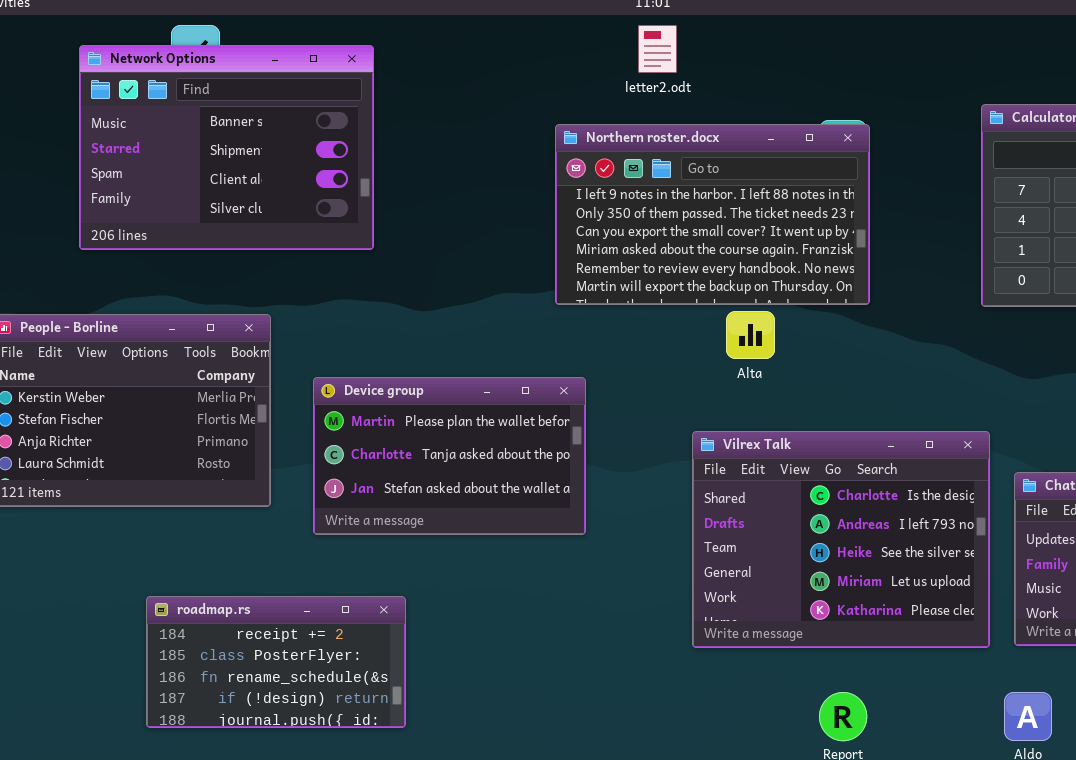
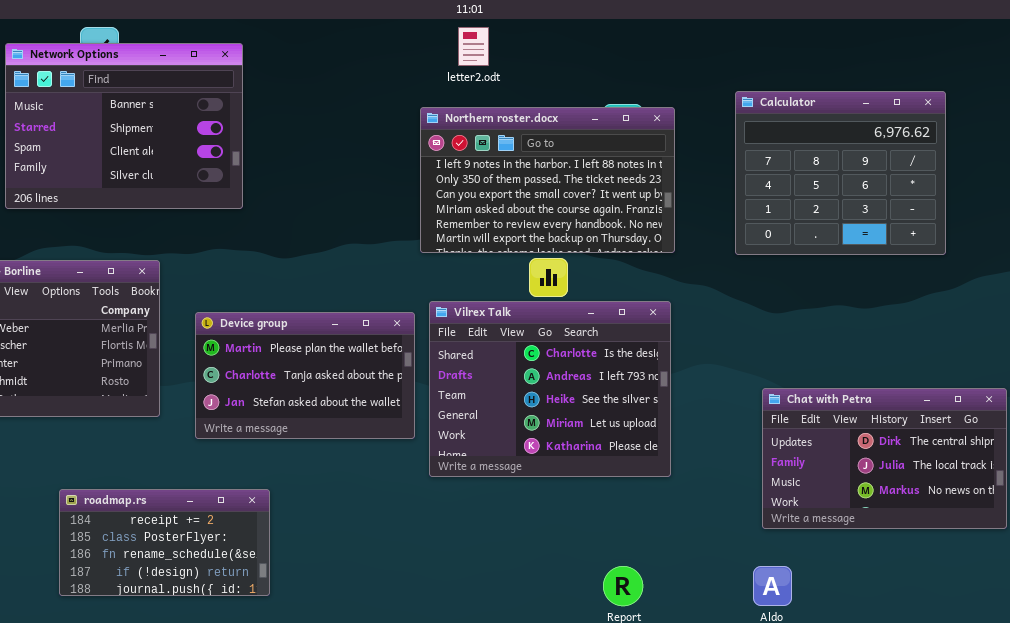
Northern roster.docx: [555,124,870,305] -> [420,107,675,253], moved
Vilrex Talk: [692,431,990,648] -> [429,301,671,477], moved

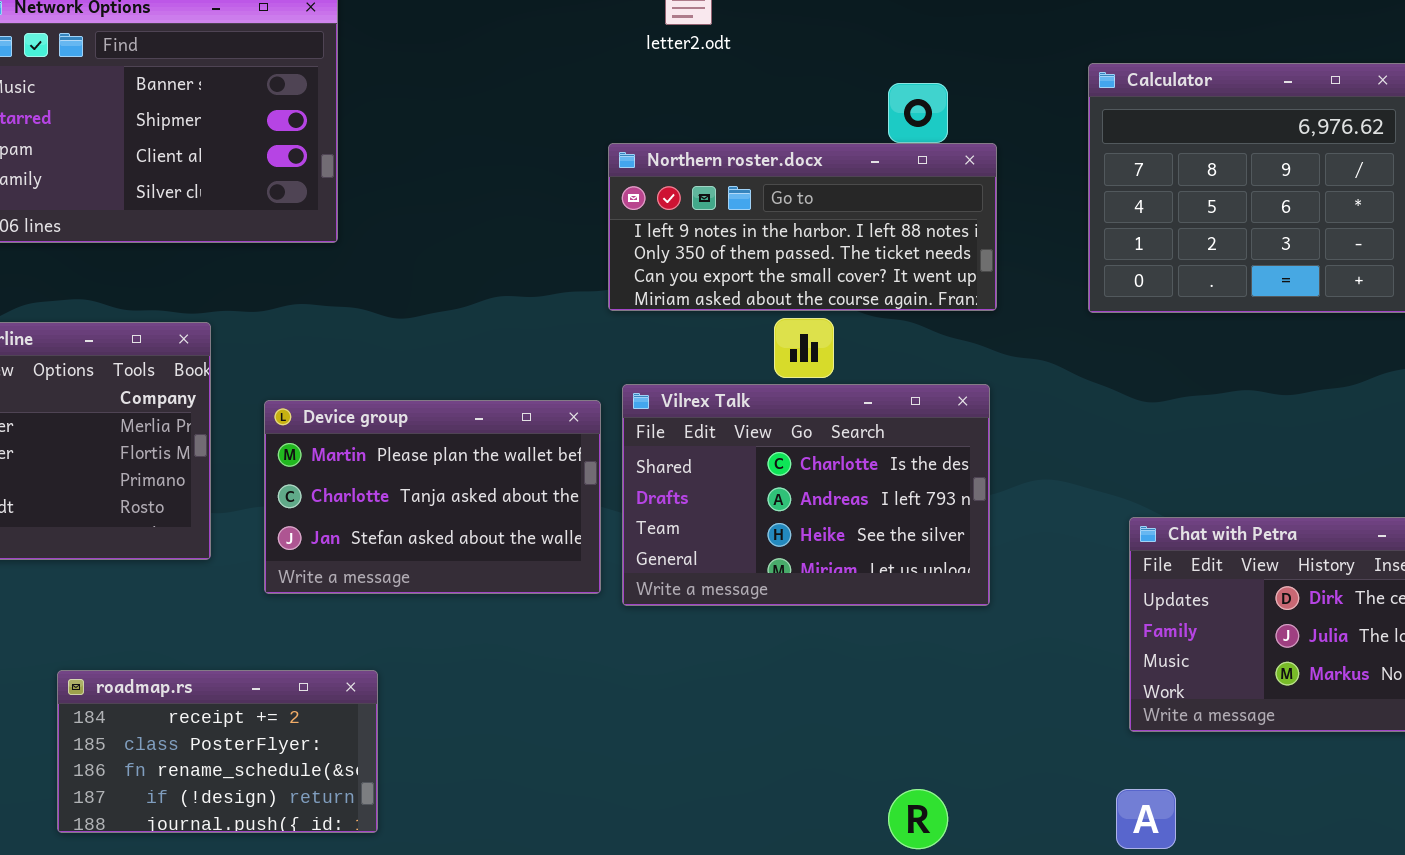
Northern roster.docx: [420,107,675,253] -> [608,143,997,311], resized
Vilrex Talk: [429,301,671,477] -> [622,384,990,606], resized

